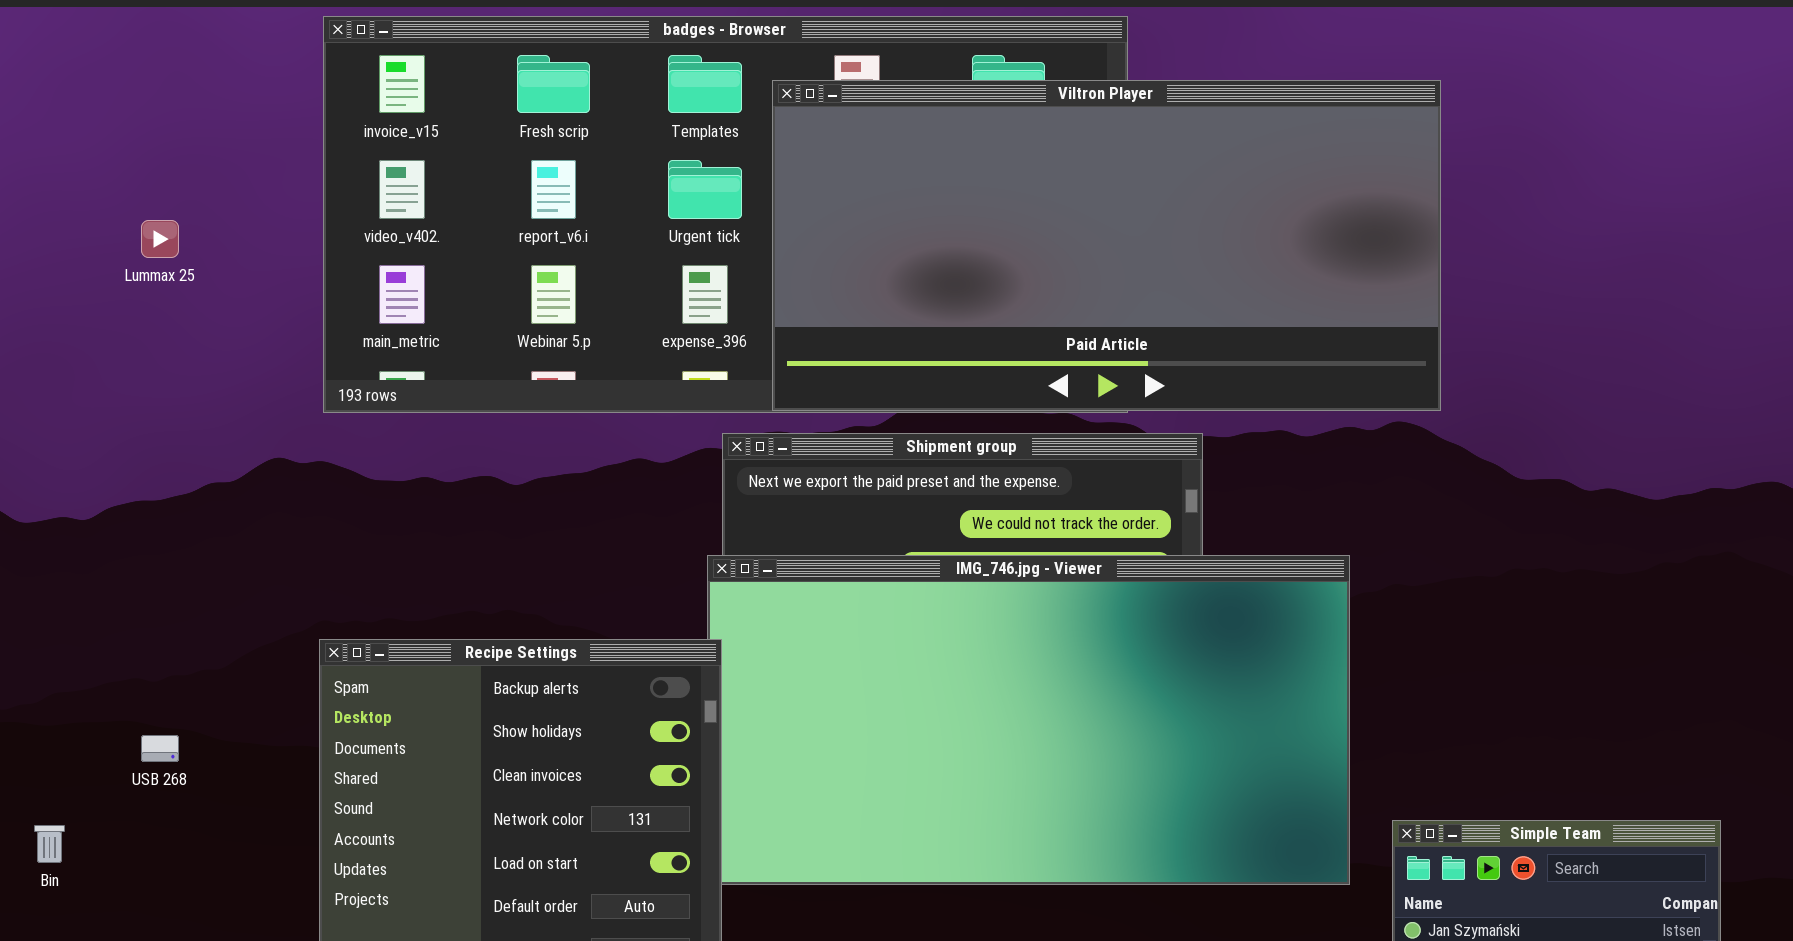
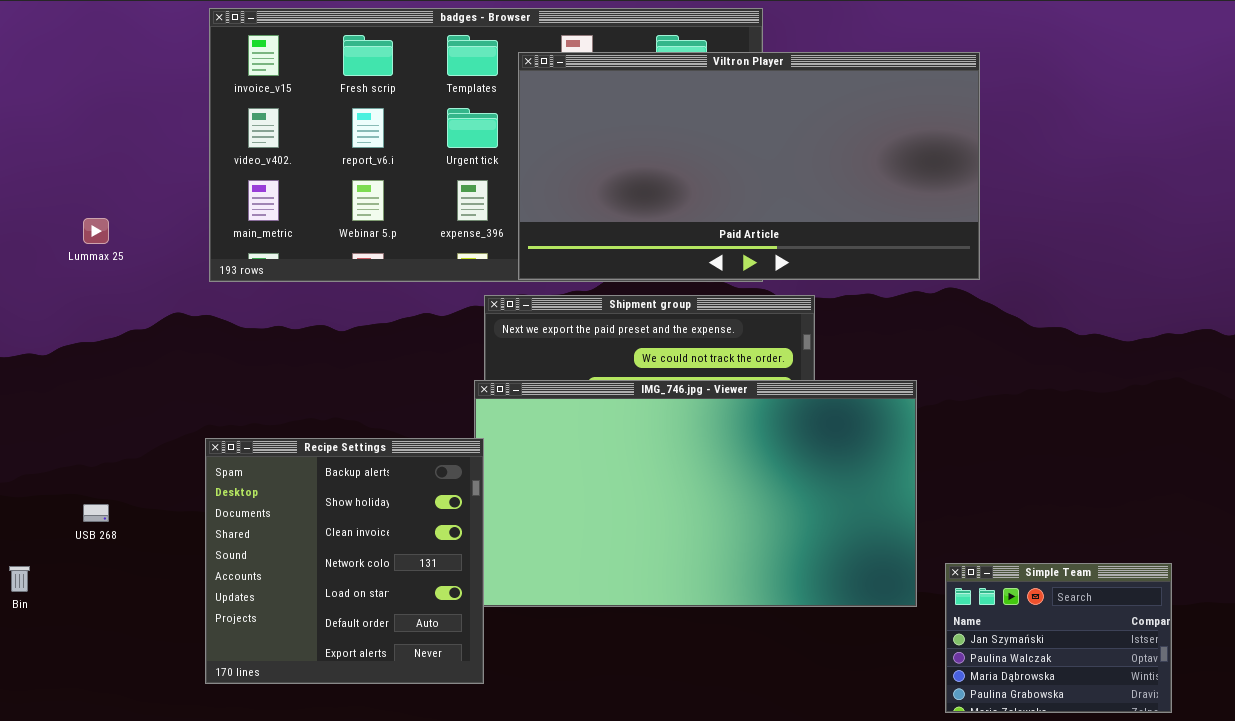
Lummax 25: [141,220,179,258] -> [83,218,109,244], moved

